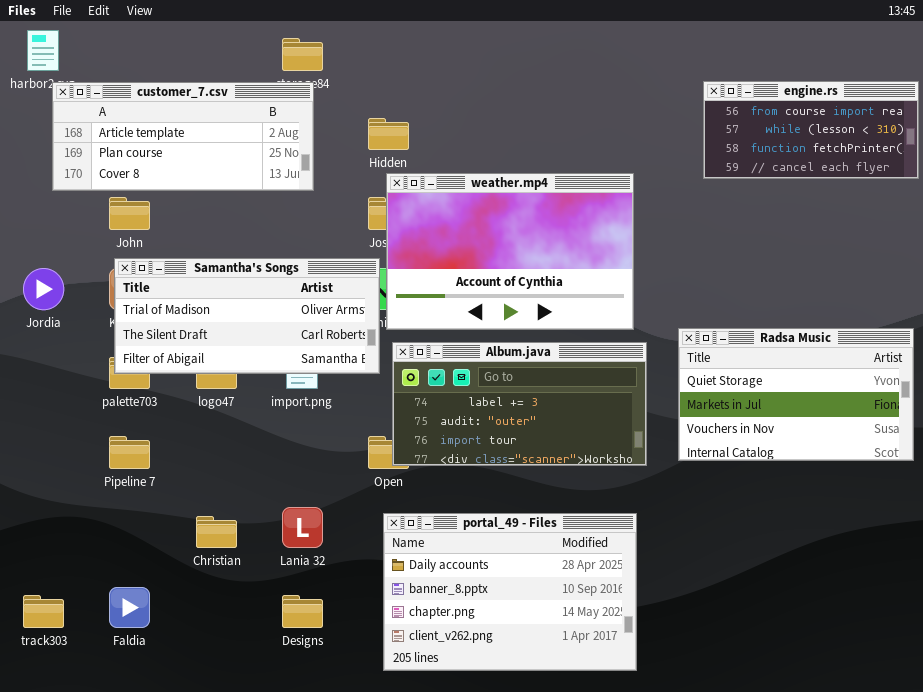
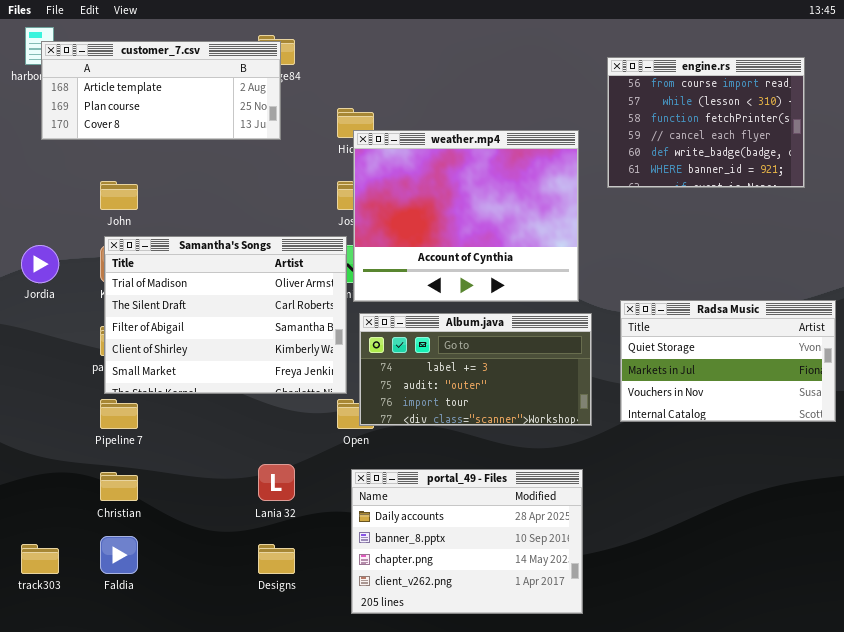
engine.rs: [703,81,919,179] -> [607,57,805,188], moved, resized
customer_7.csv: [52,82,314,191] -> [41,41,281,140], moved
weather.mp4: [386,173,634,330] -> [353,130,579,302], resized
Samantha's Songs: [114,258,380,374] -> [104,236,347,394], resized
Christian: [196,516,237,548] -> [100,472,138,501], moved

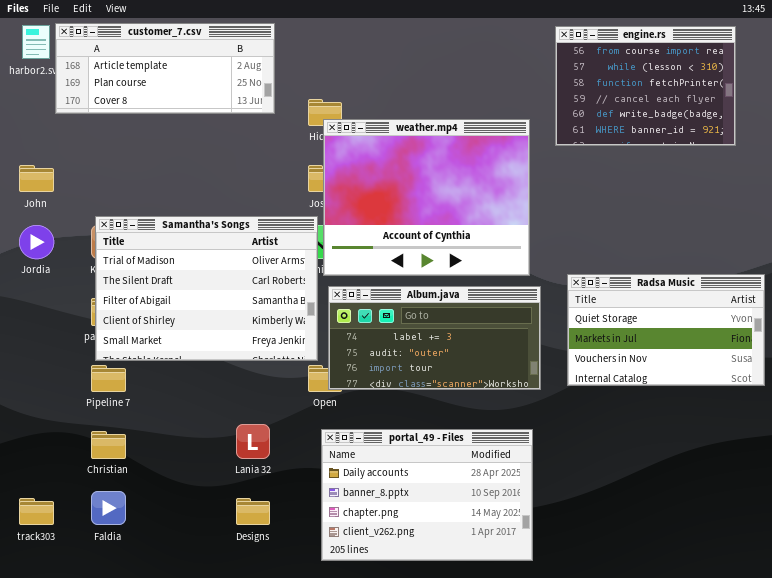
customer_7.csv: [41,41,281,140] -> [55,23,275,114], moved
engine.rs: [607,57,805,188] -> [555,26,736,146], moved
John: [100,181,138,210] -> [19,165,54,192], moved

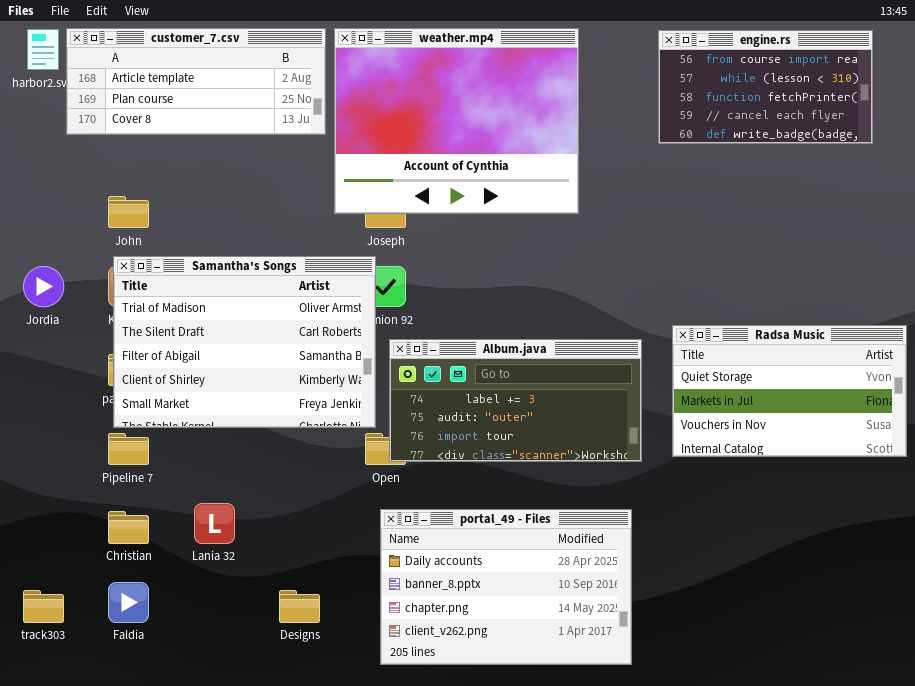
engine.rs: [555,26,736,146] -> [658,30,873,144], resized
weather.mp4: [323,119,530,276] -> [334,28,579,214], moved
John: [19,165,54,192] -> [108,196,149,228], moved
Lania 32: [236,424,270,459] -> [194,503,235,544], moved

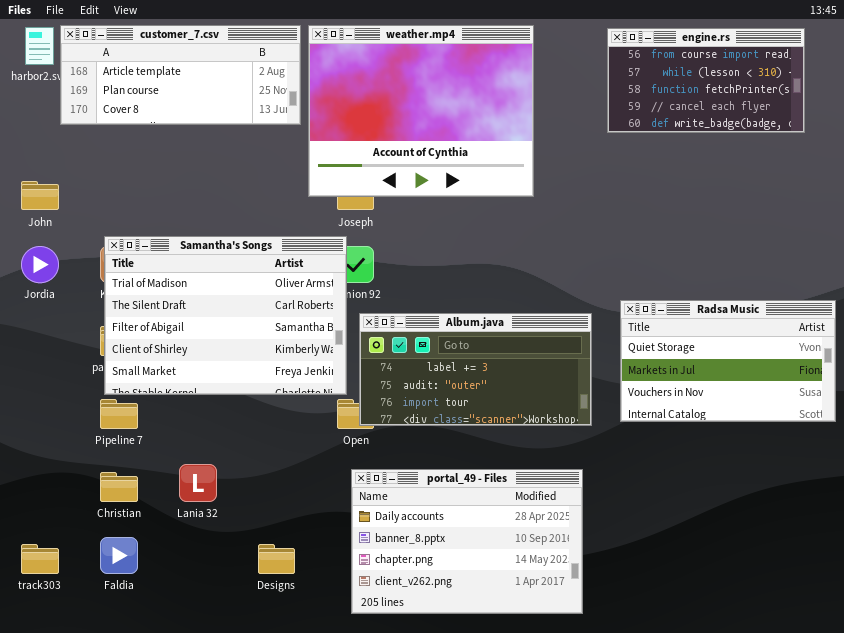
John: [108,196,149,228] -> [21,181,59,210], moved

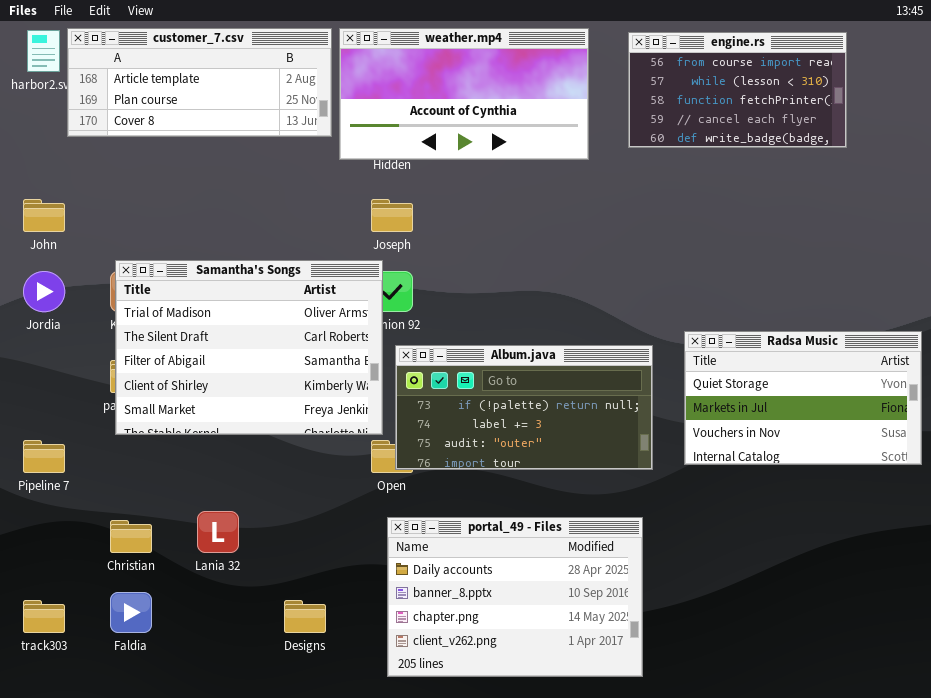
weather.mp4: [308,25,534,197] -> [339,28,589,160], resized
engine.rs: [607,28,805,133] -> [628,32,847,148], moved
Album.java: [359,313,592,426] -> [395,345,653,470], scrolled up 1 row
Pipeline 7: [100,399,138,429] -> [23,440,65,473], moved

